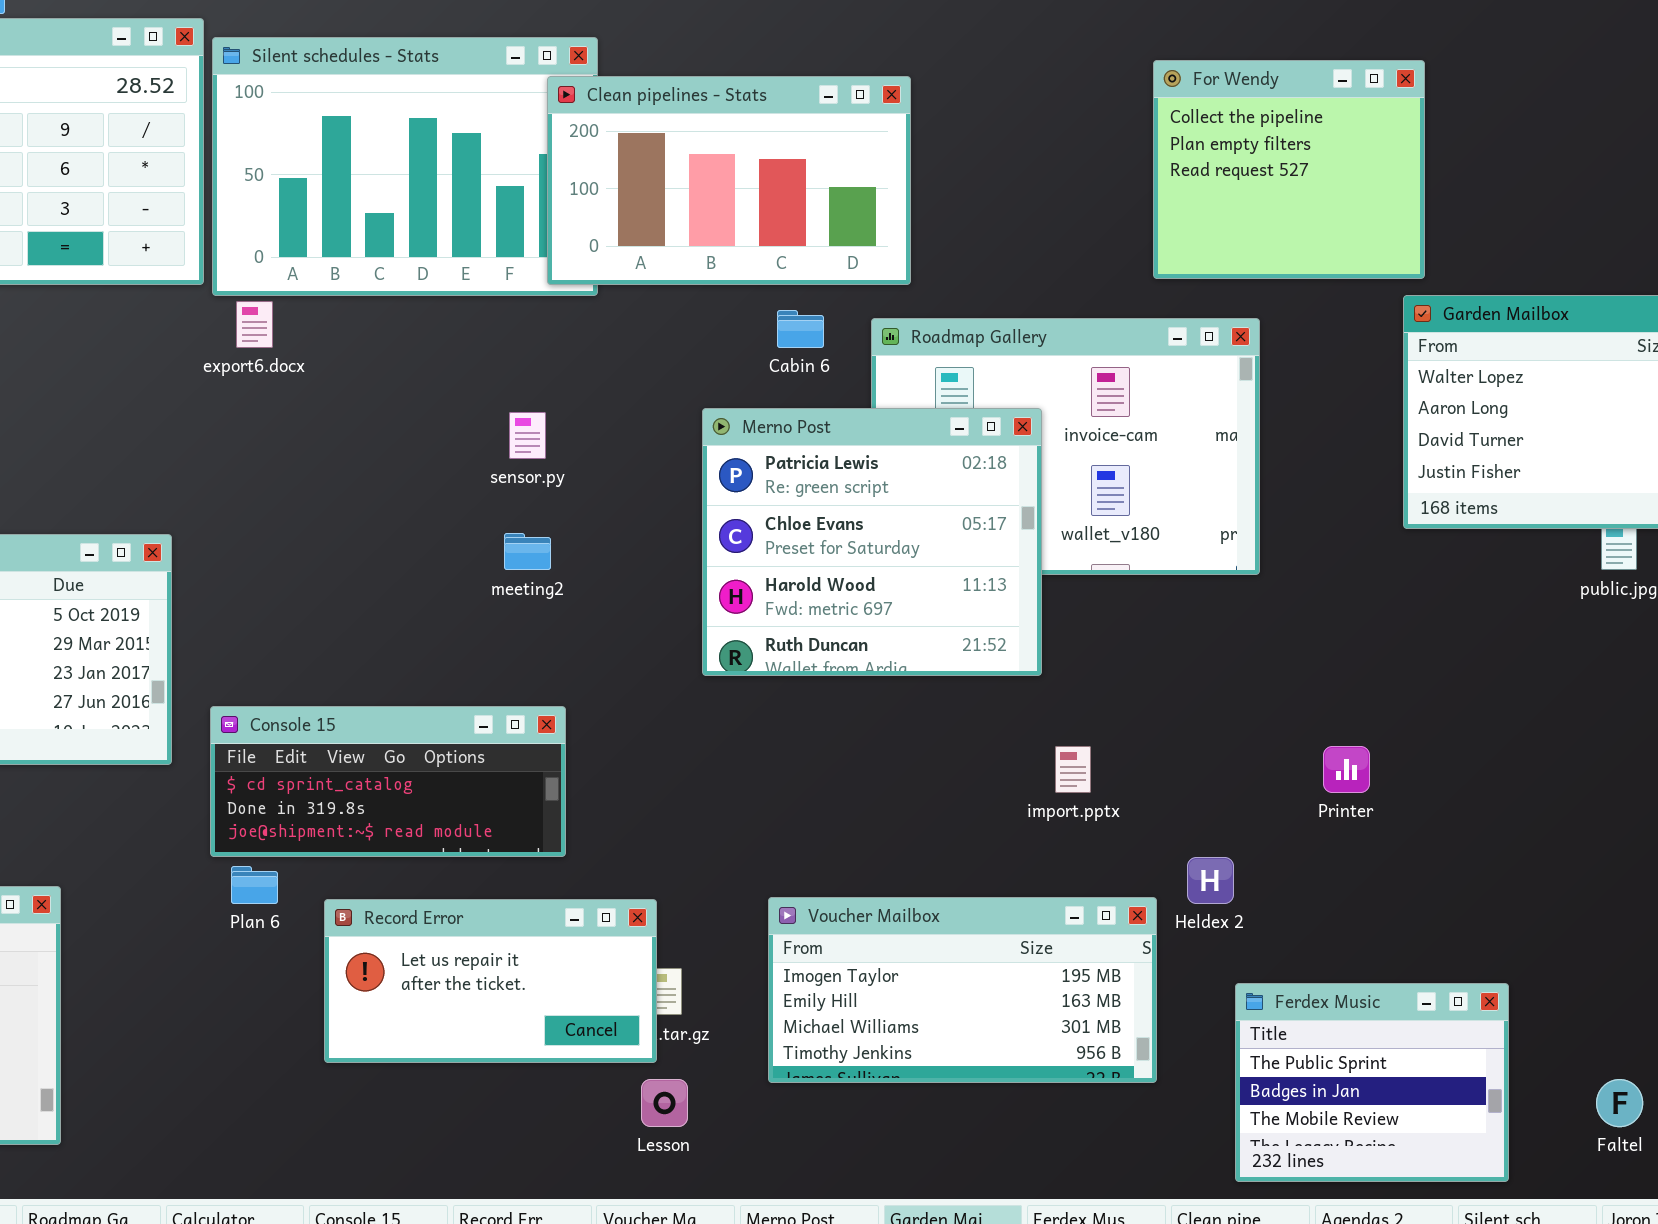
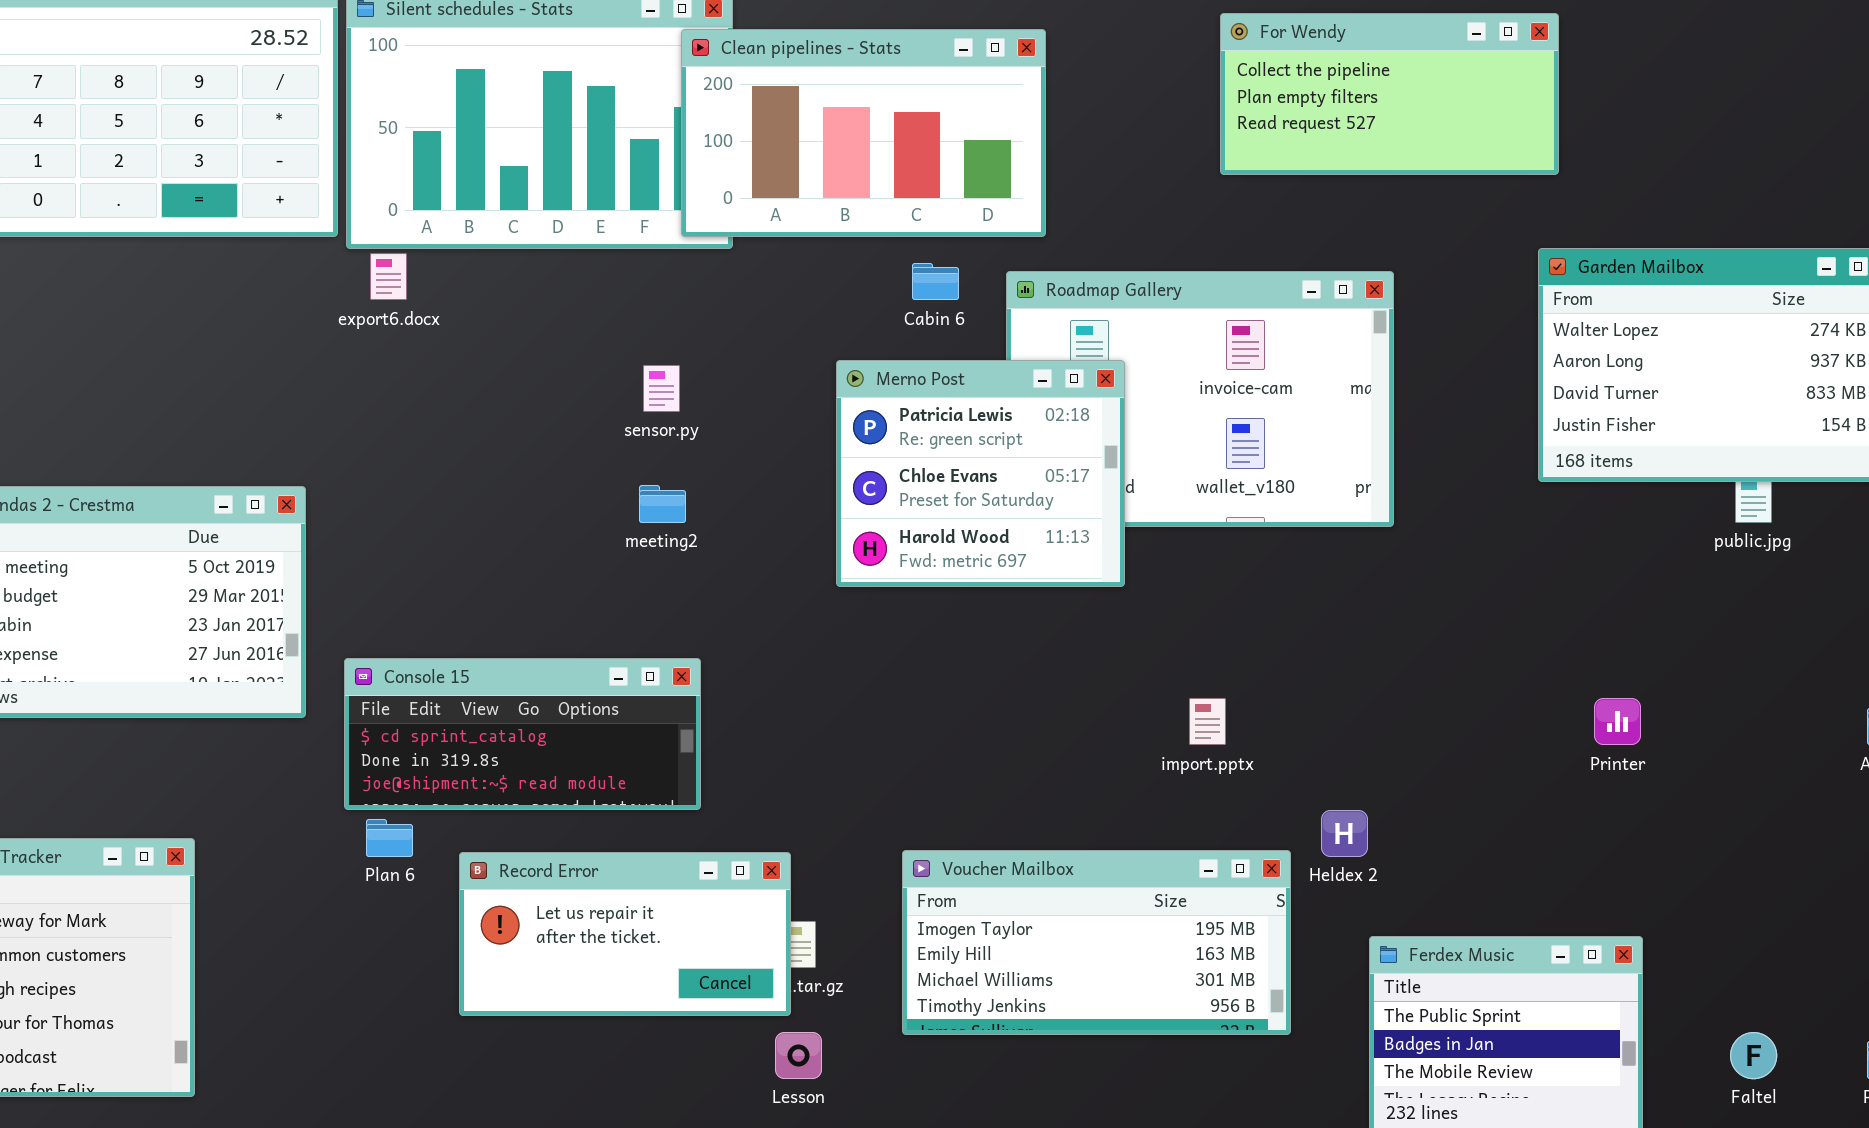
For Wendy: [1153,60,1425,279] -> [1220,13,1559,175], resized
Merno Post: [702,408,1042,676] -> [836,360,1125,587], resized
Printer: [1323,746,1370,793] -> [1594,698,1641,745], moved

